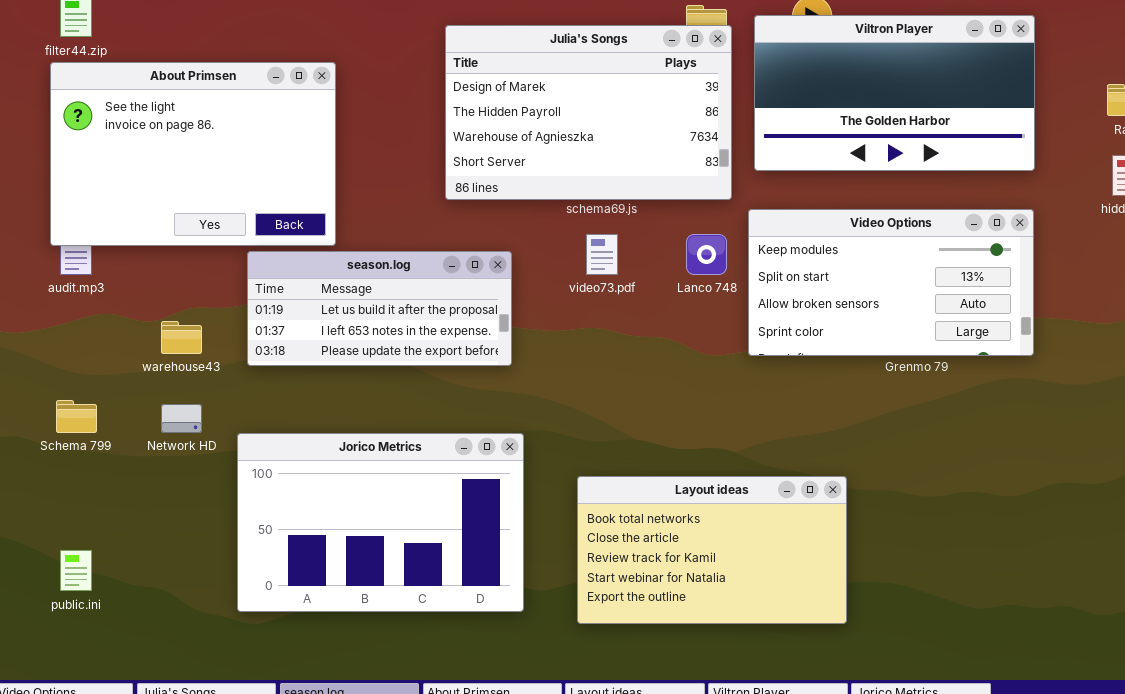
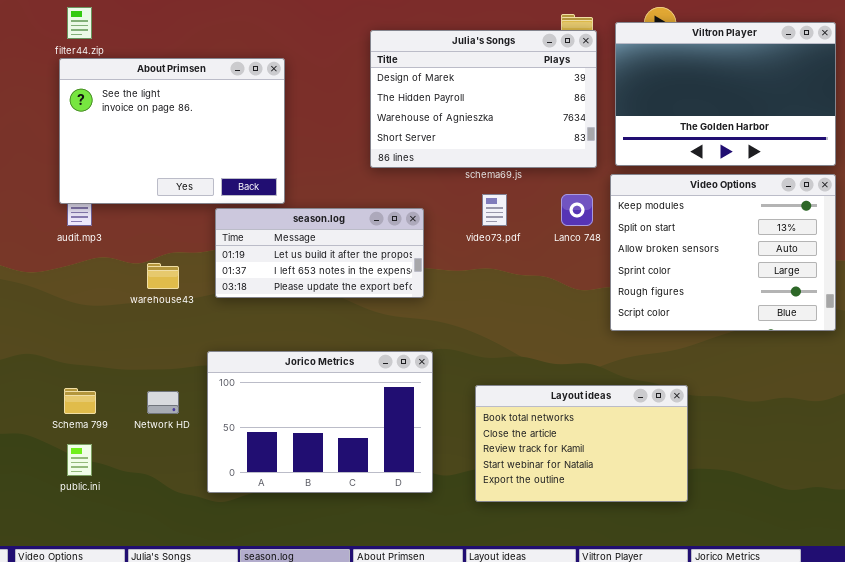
Viltron Player: [754,15,1035,171] -> [615,22,836,166], resized
Video Options: [748,209,1034,356] -> [610,174,836,331], resized
Schema 799: [56,400,97,433] -> [64,388,96,414], moved
Network HD: [161,404,202,433] -> [147,391,179,414], moved

